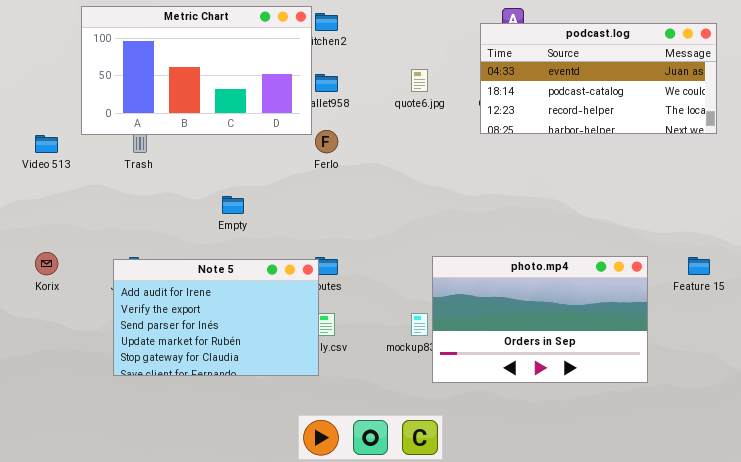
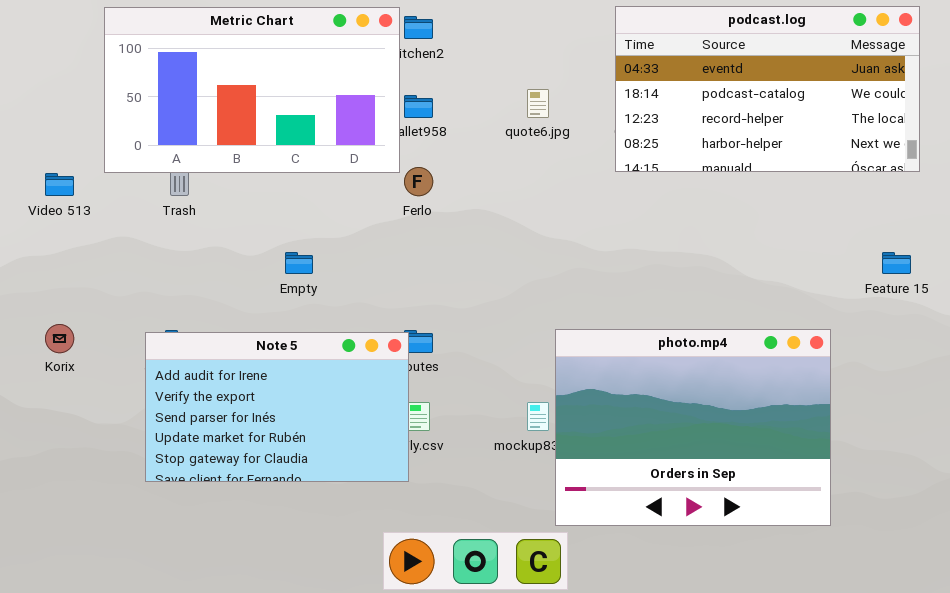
podcast.log: [480,23,717,134] -> [615,6,920,172], resized
photo.mp4: [432,256,648,383] -> [555,329,831,526], resized
Feature 15: [688,257,710,275] -> [882,252,911,274], moved

